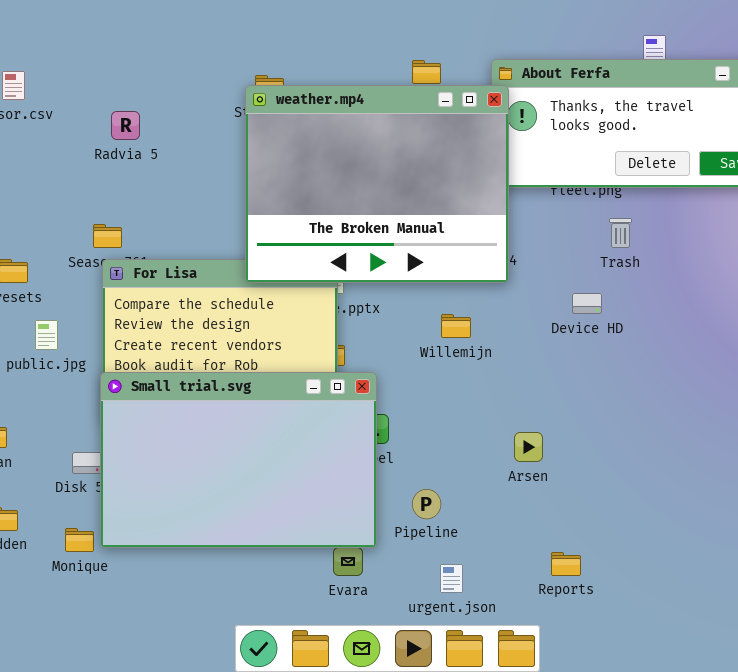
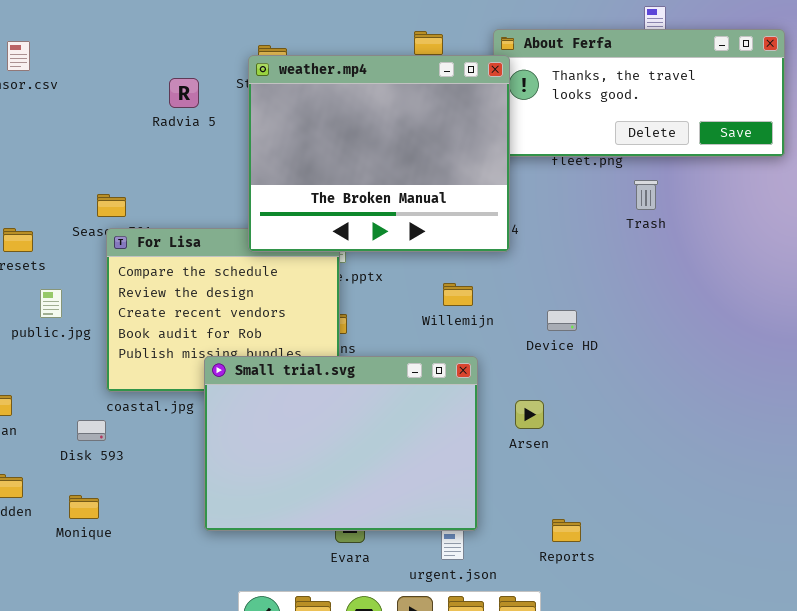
Radvia 5: [111,111,140,140] -> [169,78,199,108], moved
Trash: [609,218,632,248] -> [634,180,658,210], moved
Device HD: [572,293,602,314] -> [547,310,577,331], moved
Small trial.svg: [100,372,377,548] -> [204,356,478,531], moved

